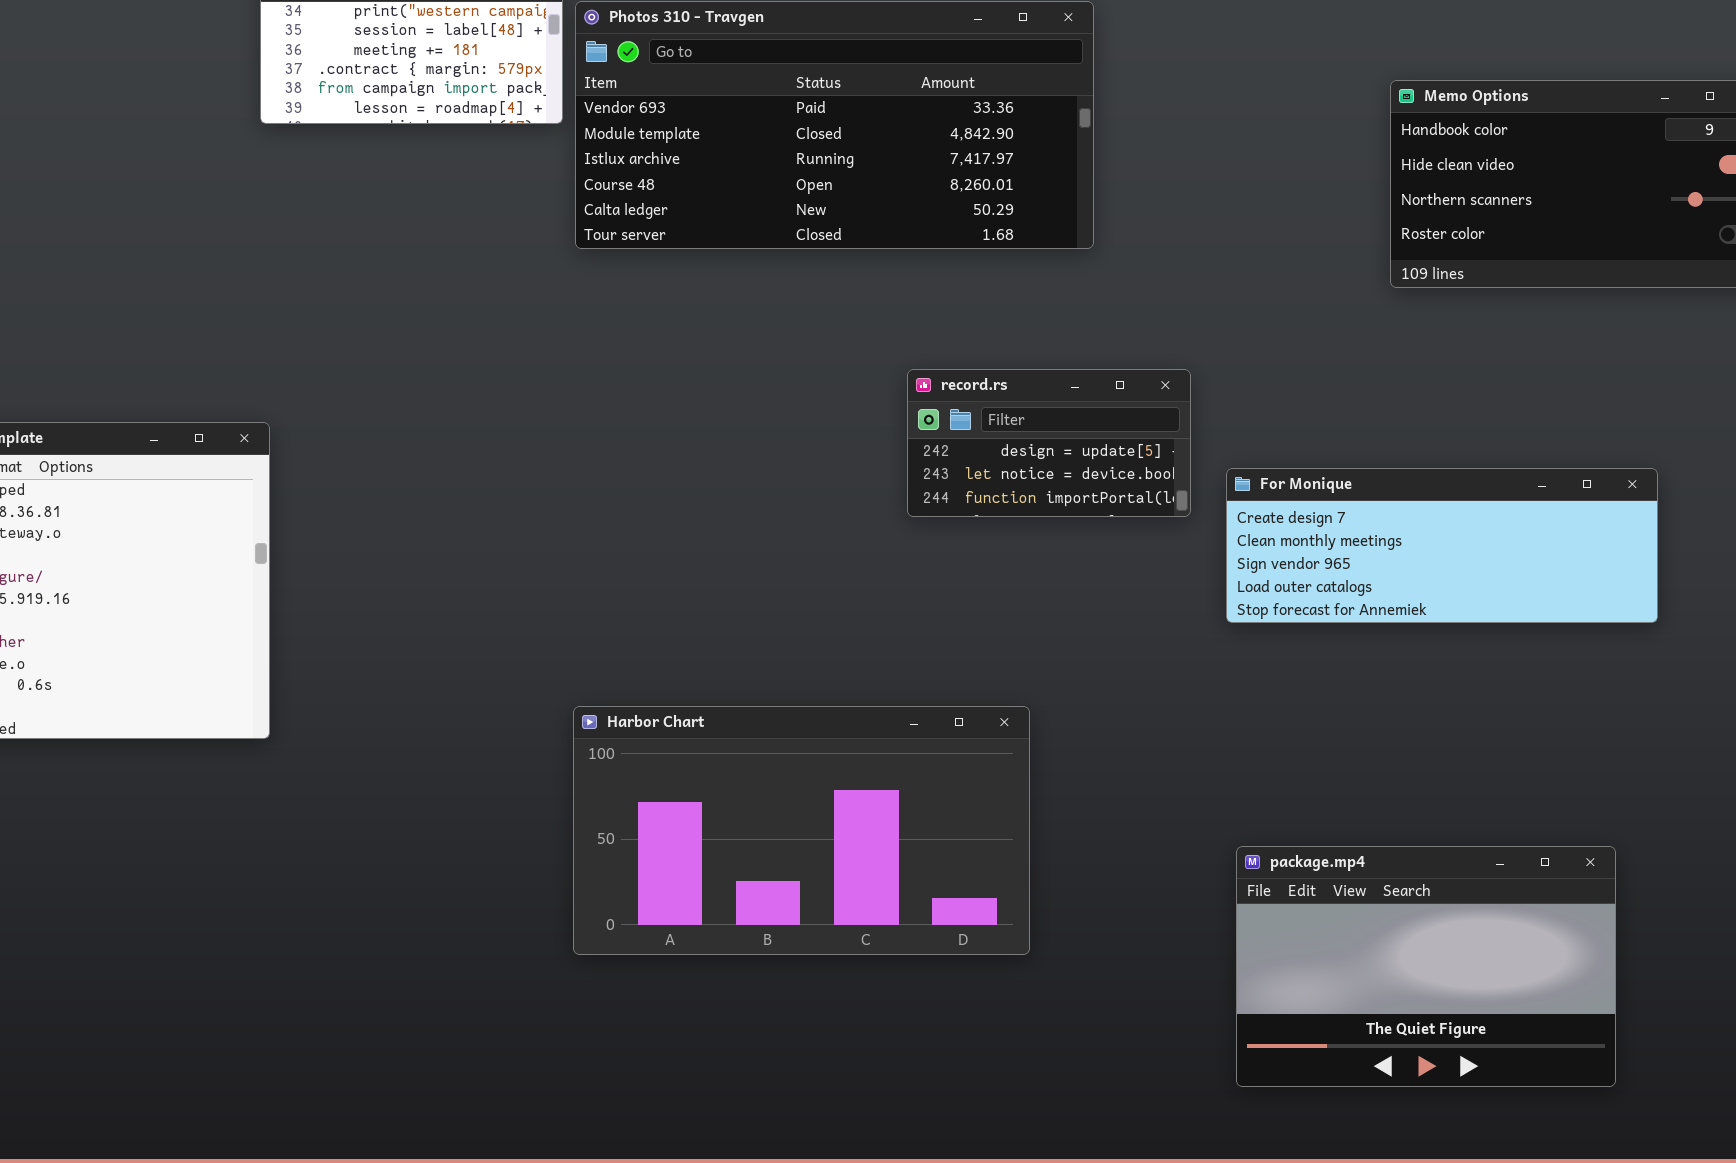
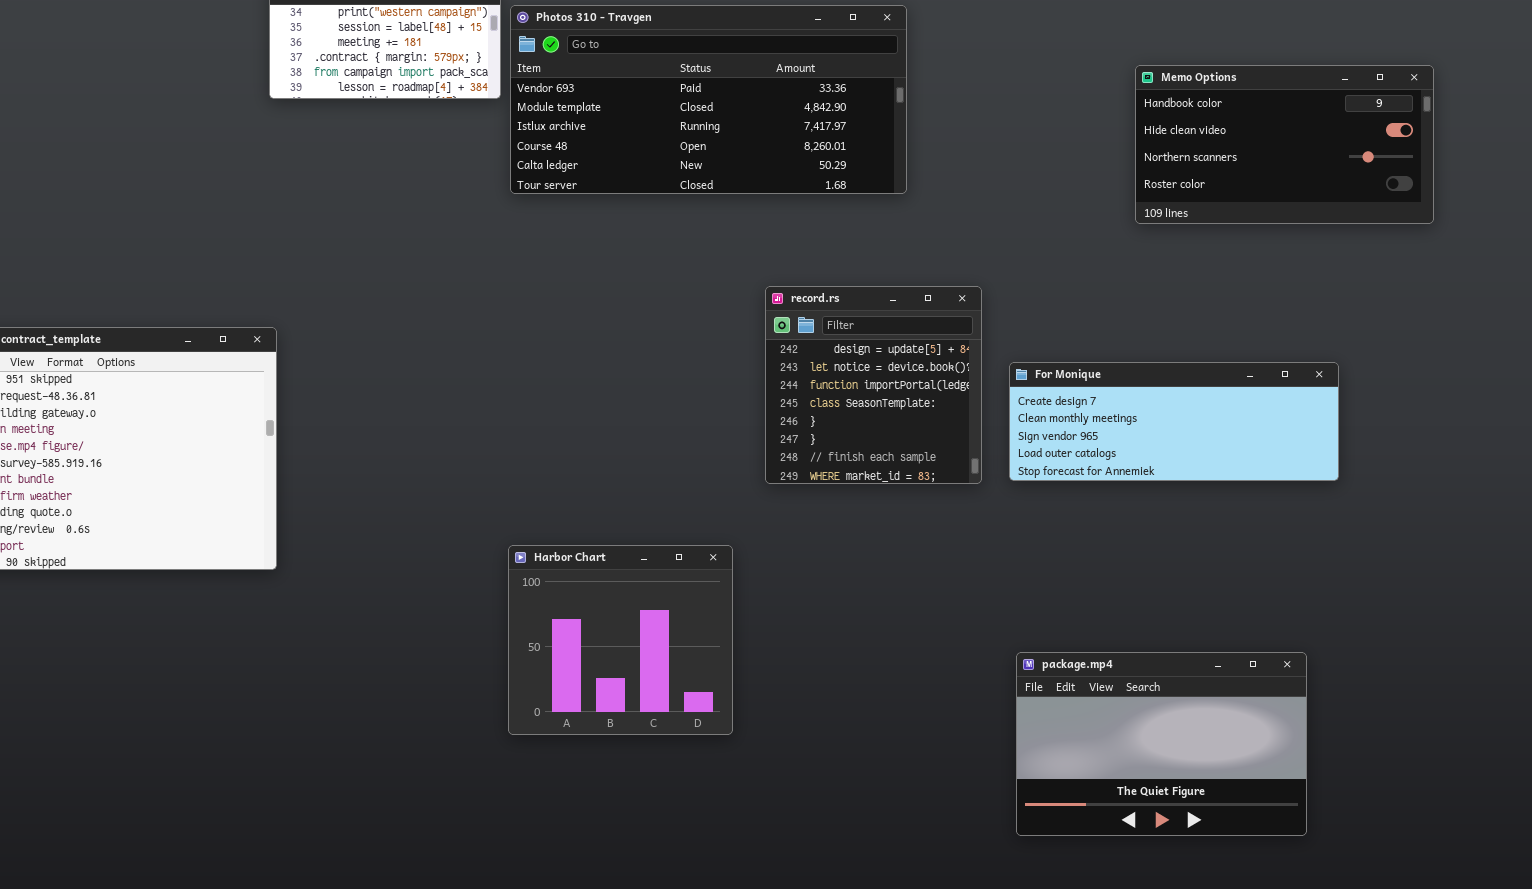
record.rs: [907,369,1191,517] -> [765,286,982,484], resized
Harbor Chart: [573,706,1030,955] -> [508,545,733,735], resized

